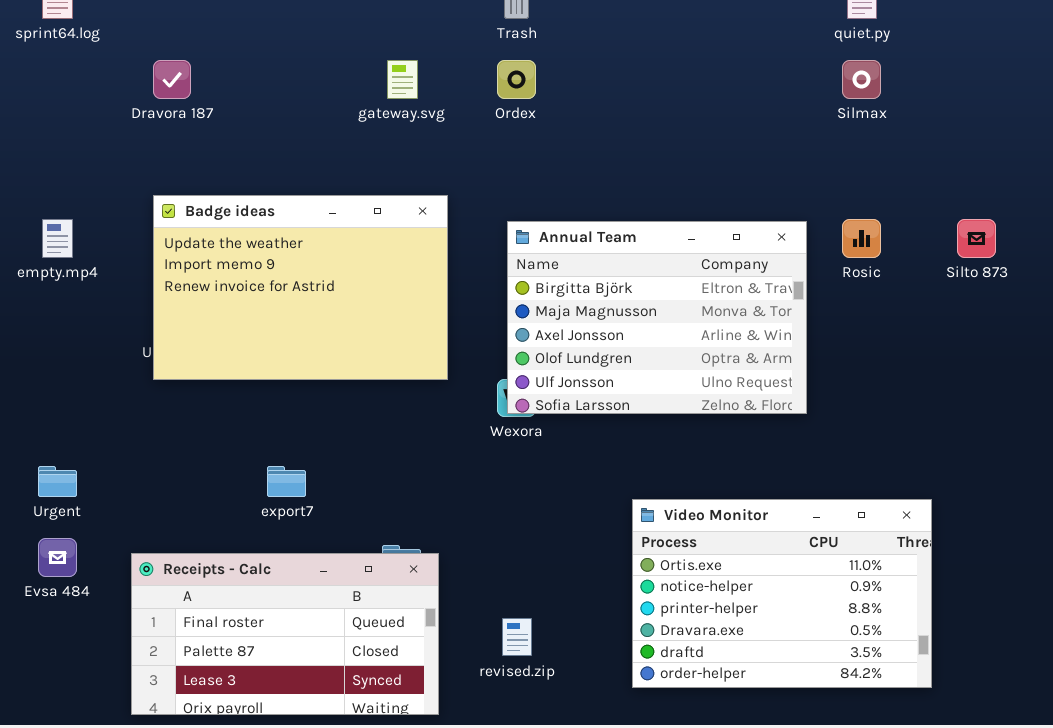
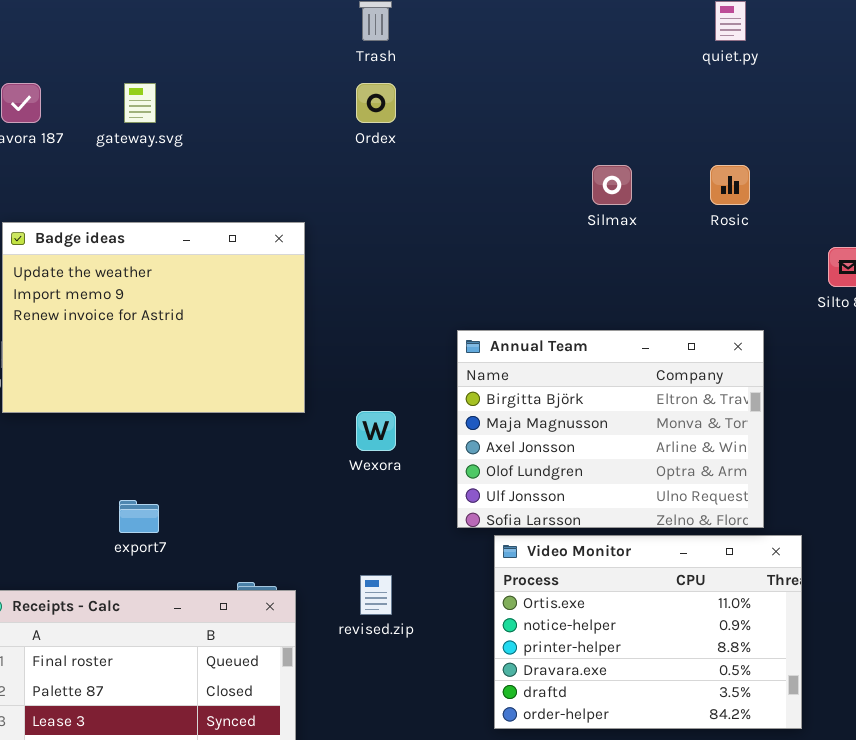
gateway.svg: [387,60,418,99] -> [124,83,156,123], moved
Silmax: [842,60,881,99] -> [592,165,632,205], moved
Rosic: [842,219,881,258] -> [710,165,750,205], moved
Annual Team: [507,221,807,414] -> [457,330,764,528], moved
revised.zip: [502,618,532,656] -> [360,575,392,615], moved

